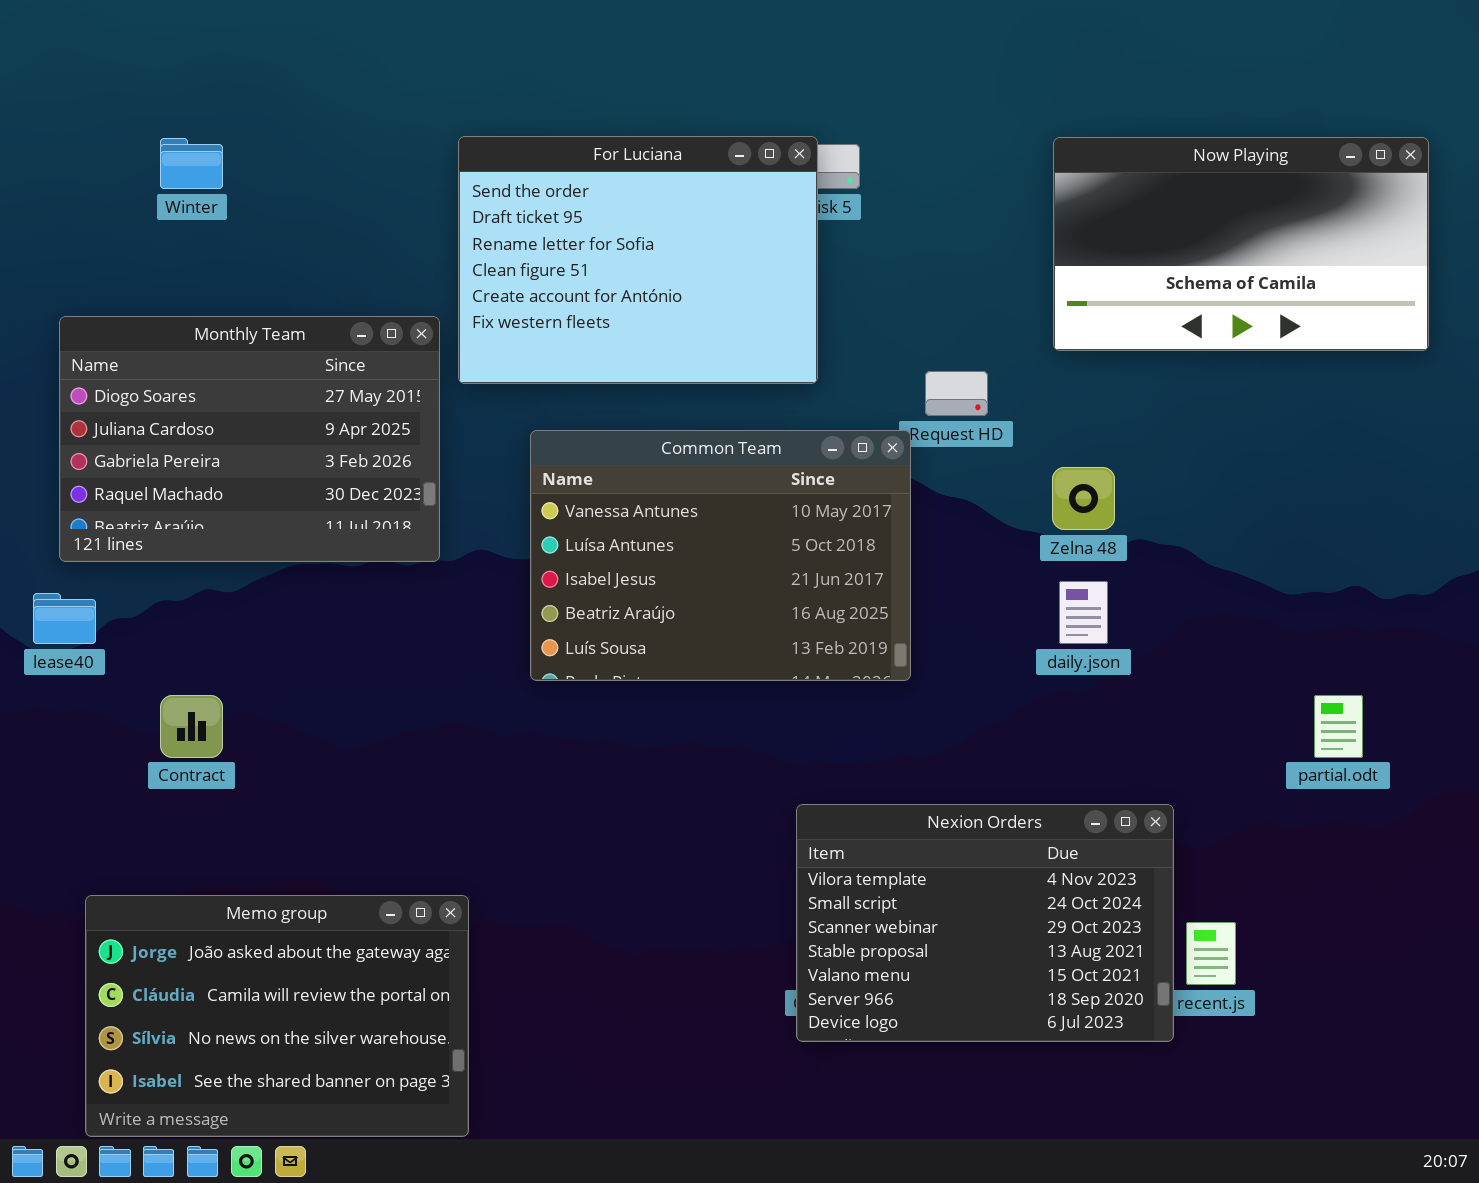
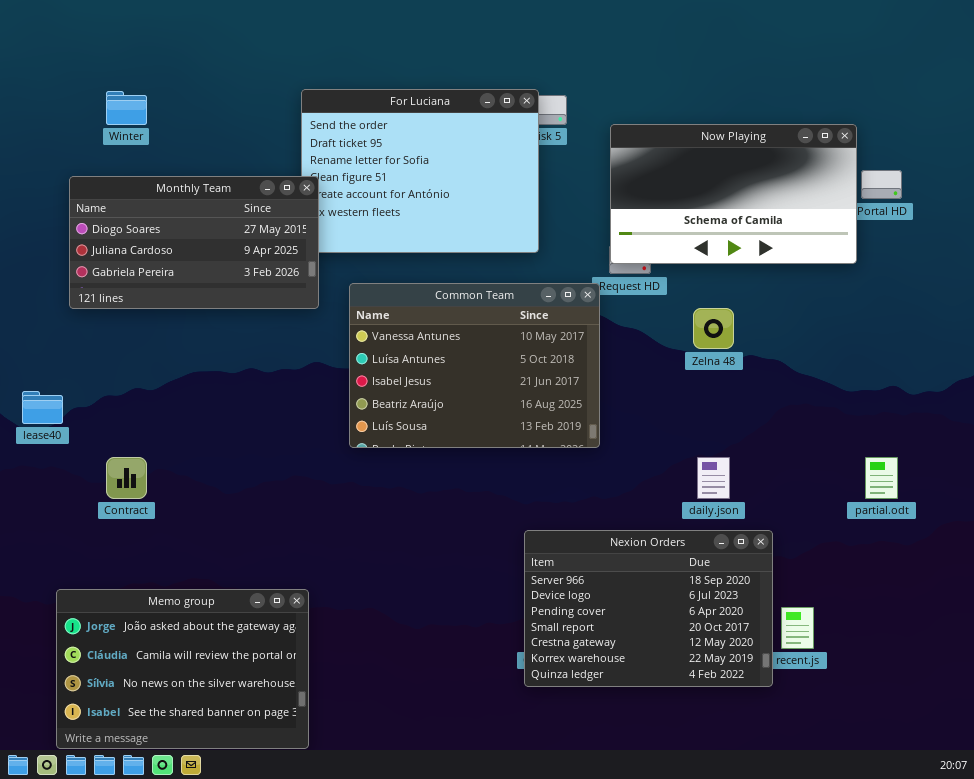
Now Playing: [1053,137,1429,351] -> [610,124,857,264], moved
Monthly Team: [59,316,440,562] -> [69,176,319,309], moved, resized
daily.json: [1059,581,1108,644] -> [697,457,730,499], moved
Nexion Orders: [796,804,1174,1042] -> [524,530,773,687], scrolled down 5 rows

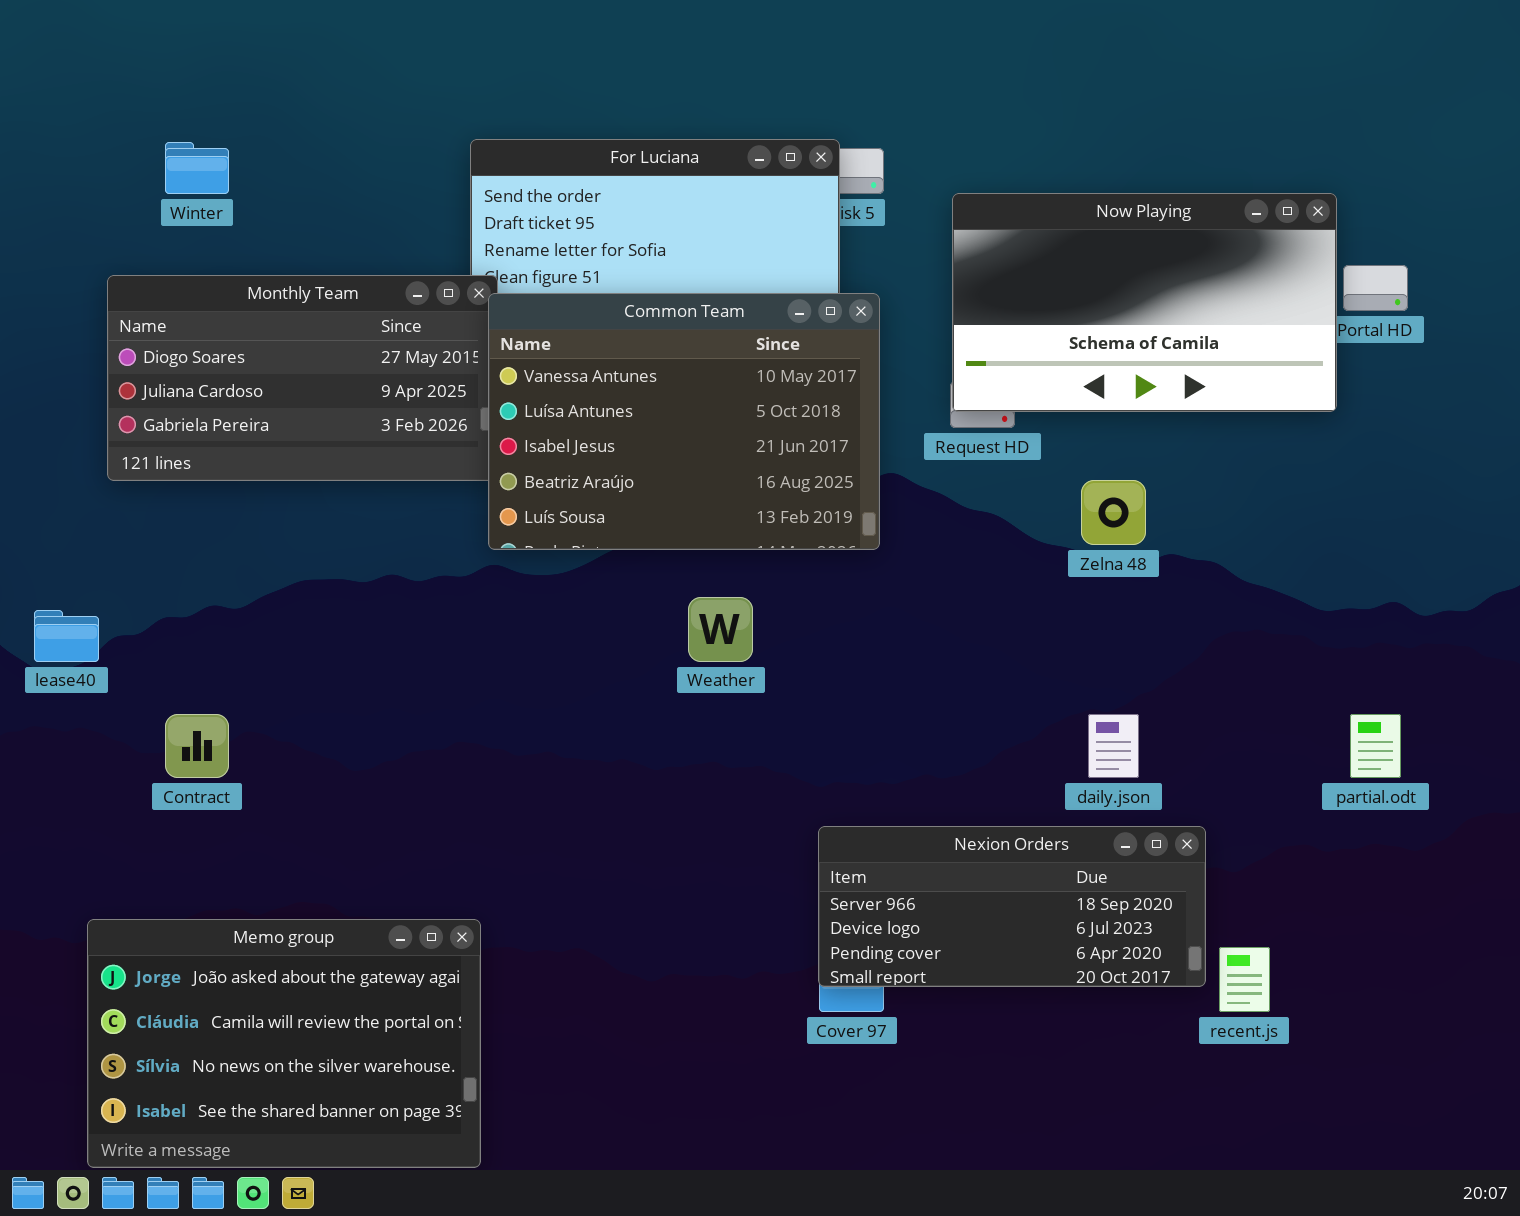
Common Team: [349,283,600,448] -> [488,293,880,550], moved
Nexion Orders: [524,530,773,687] -> [818,826,1206,987], resized

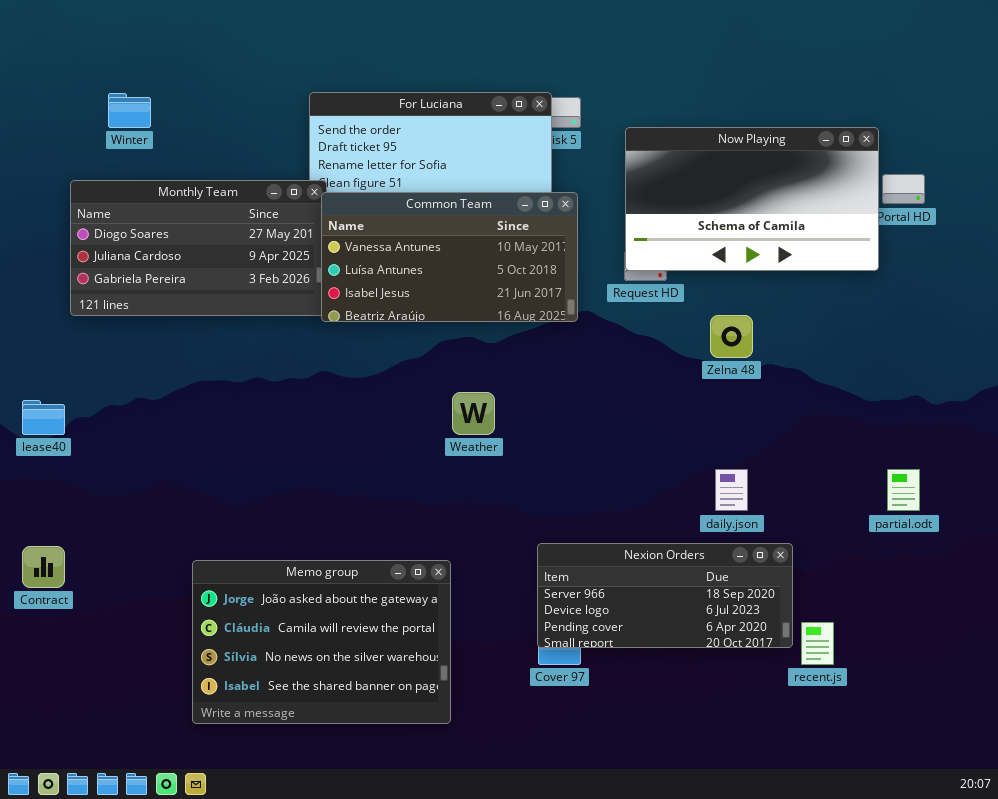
Common Team: [488,293,880,550] -> [321,192,578,322], resized
Contract: [165,714,229,778] -> [22,546,65,588], moved
Memo group: [87,919,481,1168] -> [192,560,451,724], moved

